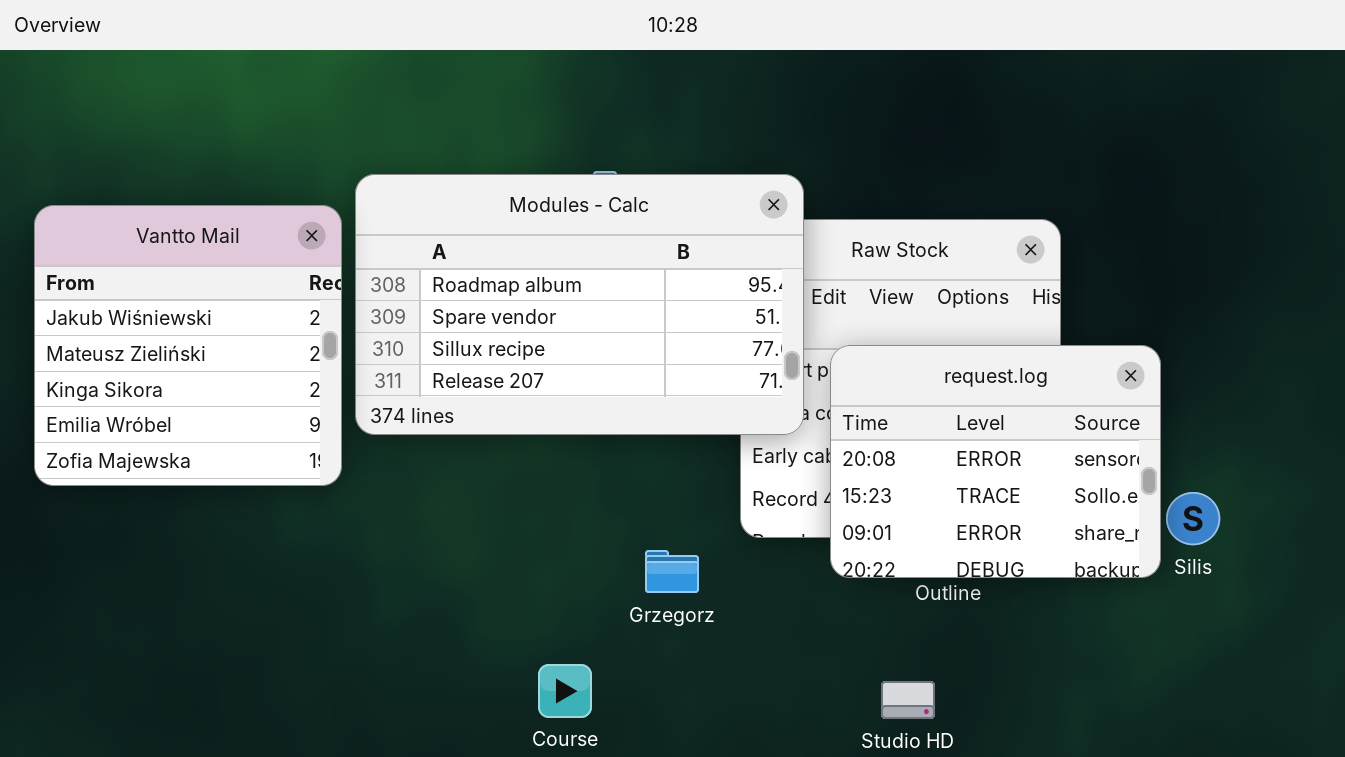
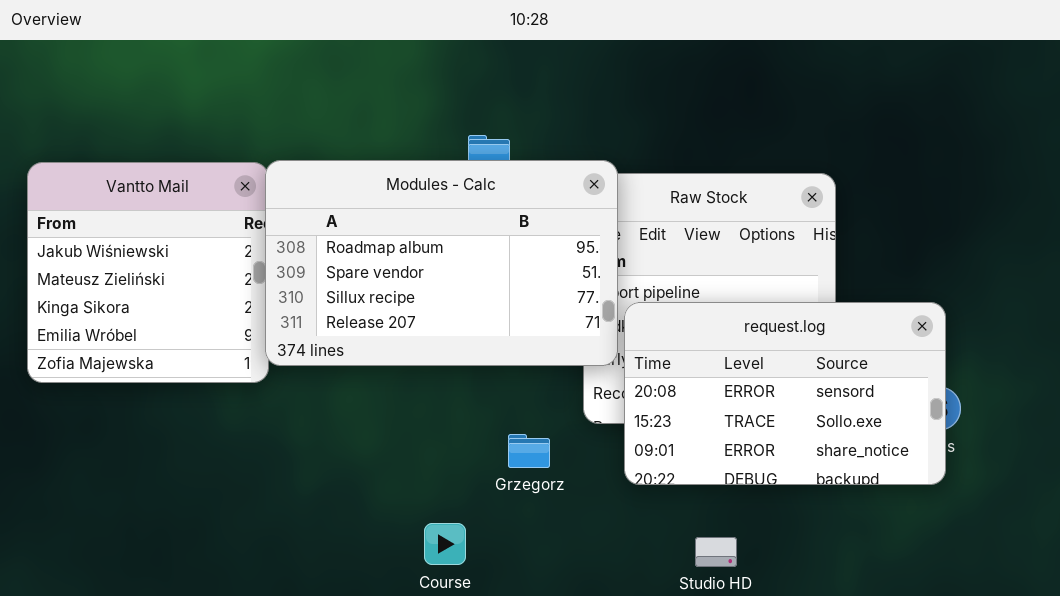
Modules - Calc: [355,174,804,435] -> [265,160,618,366], moved
request.log: [830,345,1161,578] -> [624,302,946,485], moved, resized

